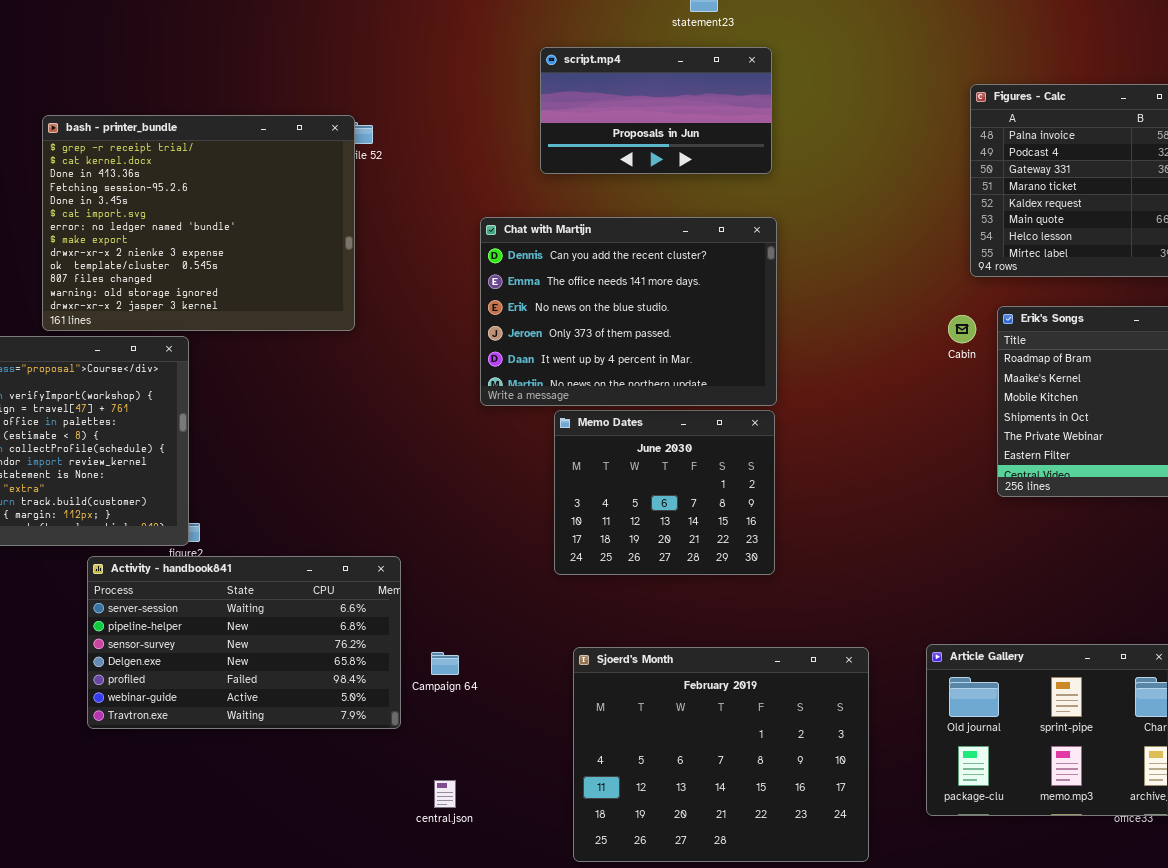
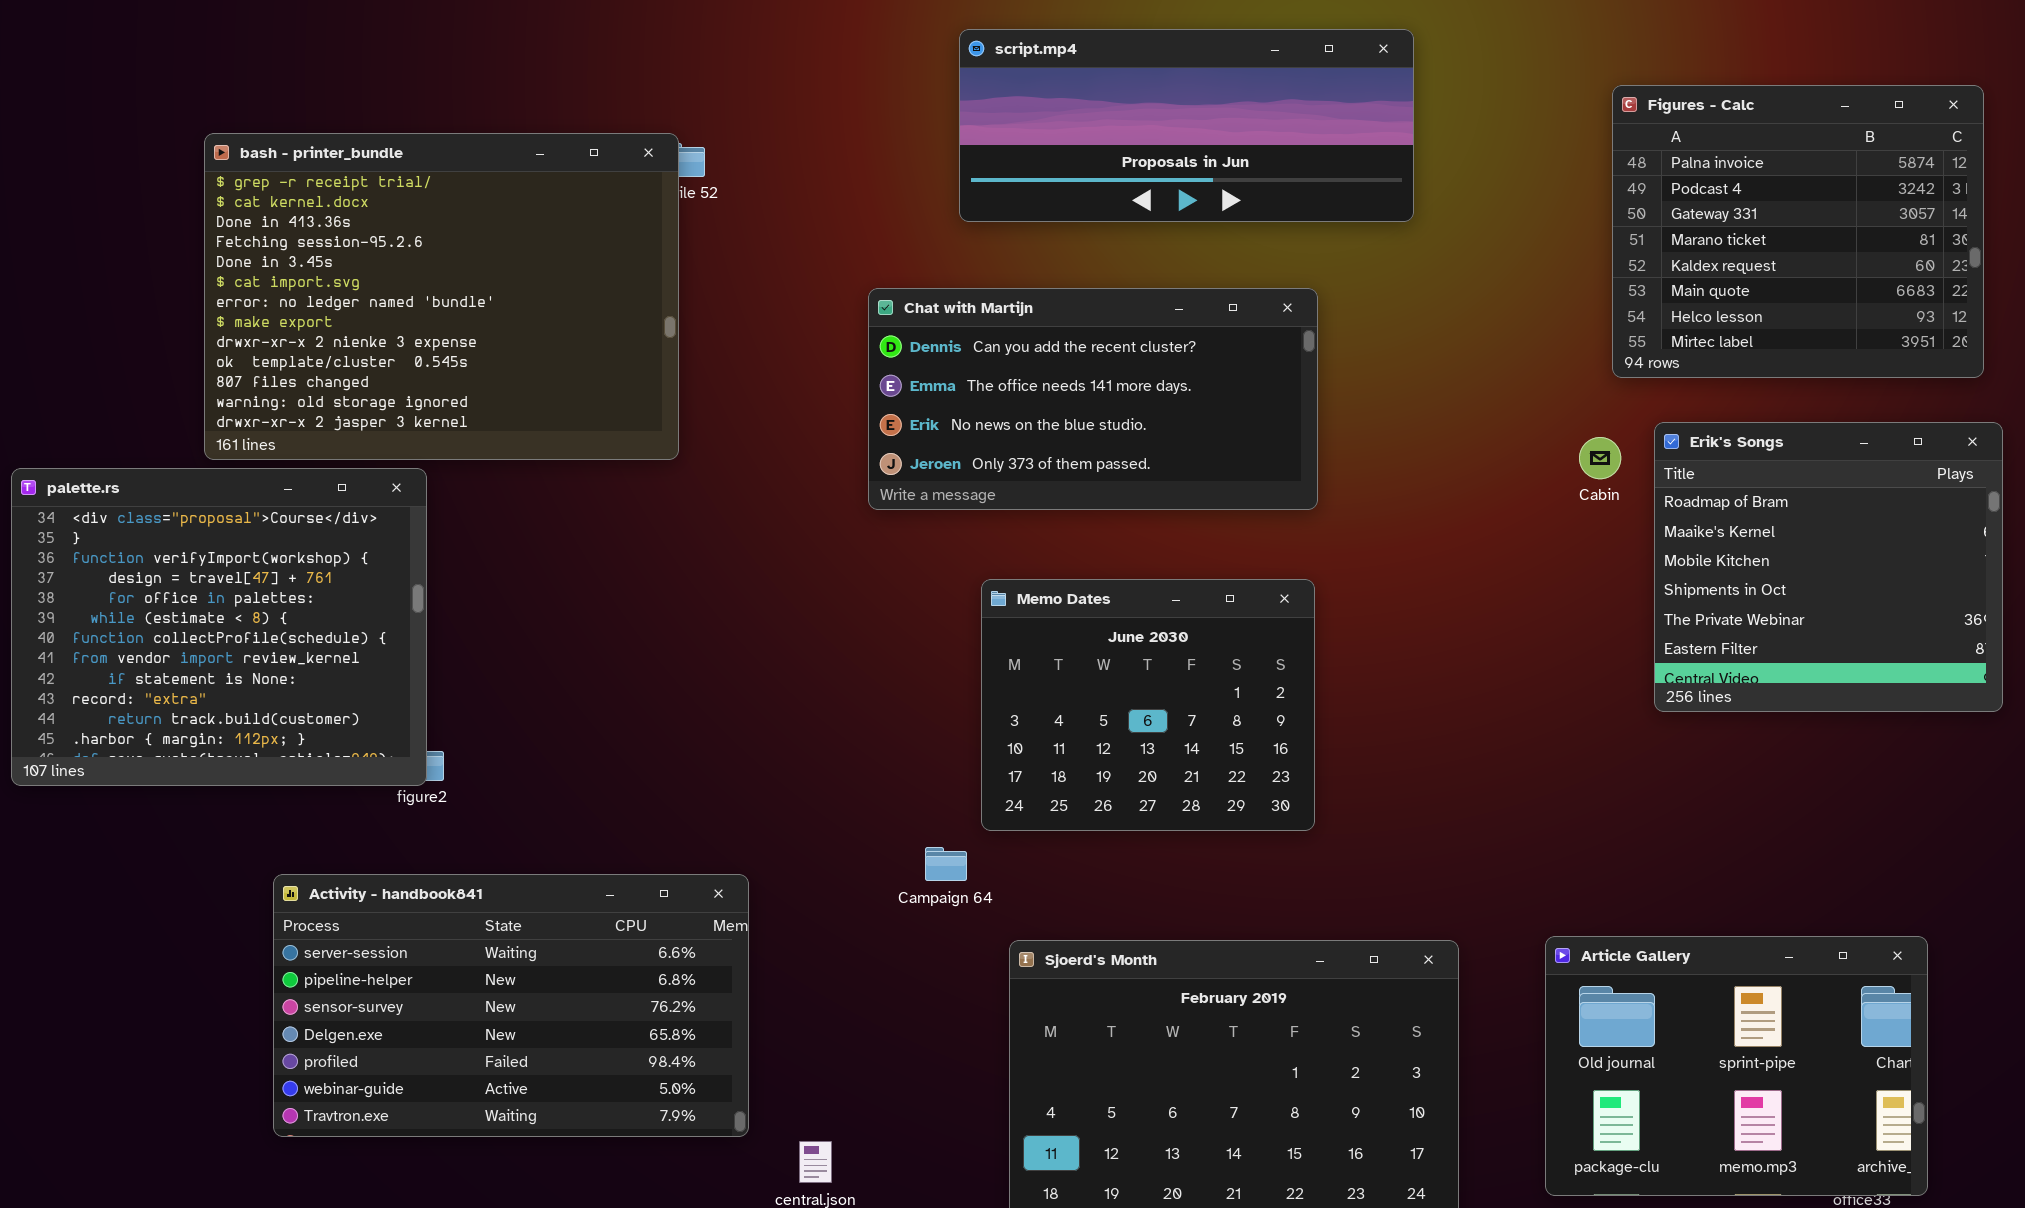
script.mp4: [540,47,772,174] -> [959,29,1414,222], resized
Chat with Martijn: [480,217,777,406] -> [868,288,1318,510], resized
Activity - handbook841: [87,556,401,729] -> [273,874,749,1137], moved
Campaign 64: [431,652,459,675] -> [925,847,967,881], moved

